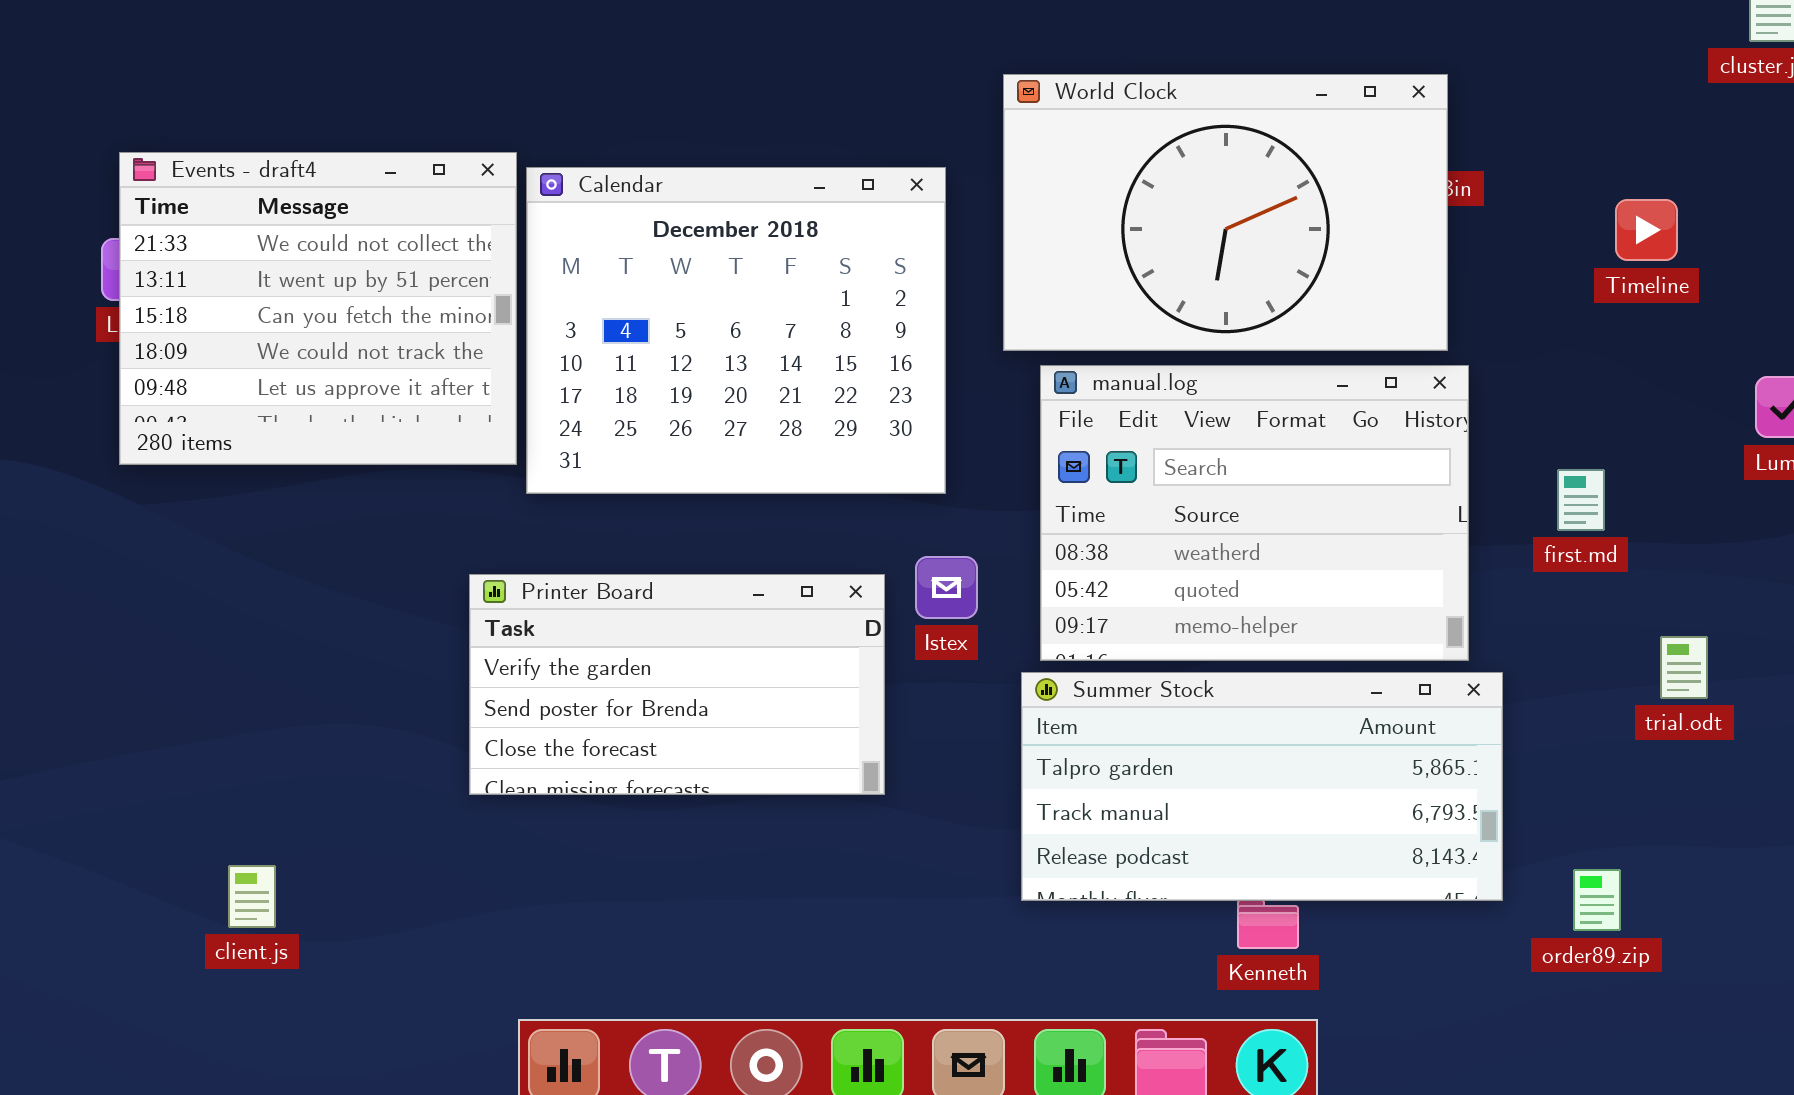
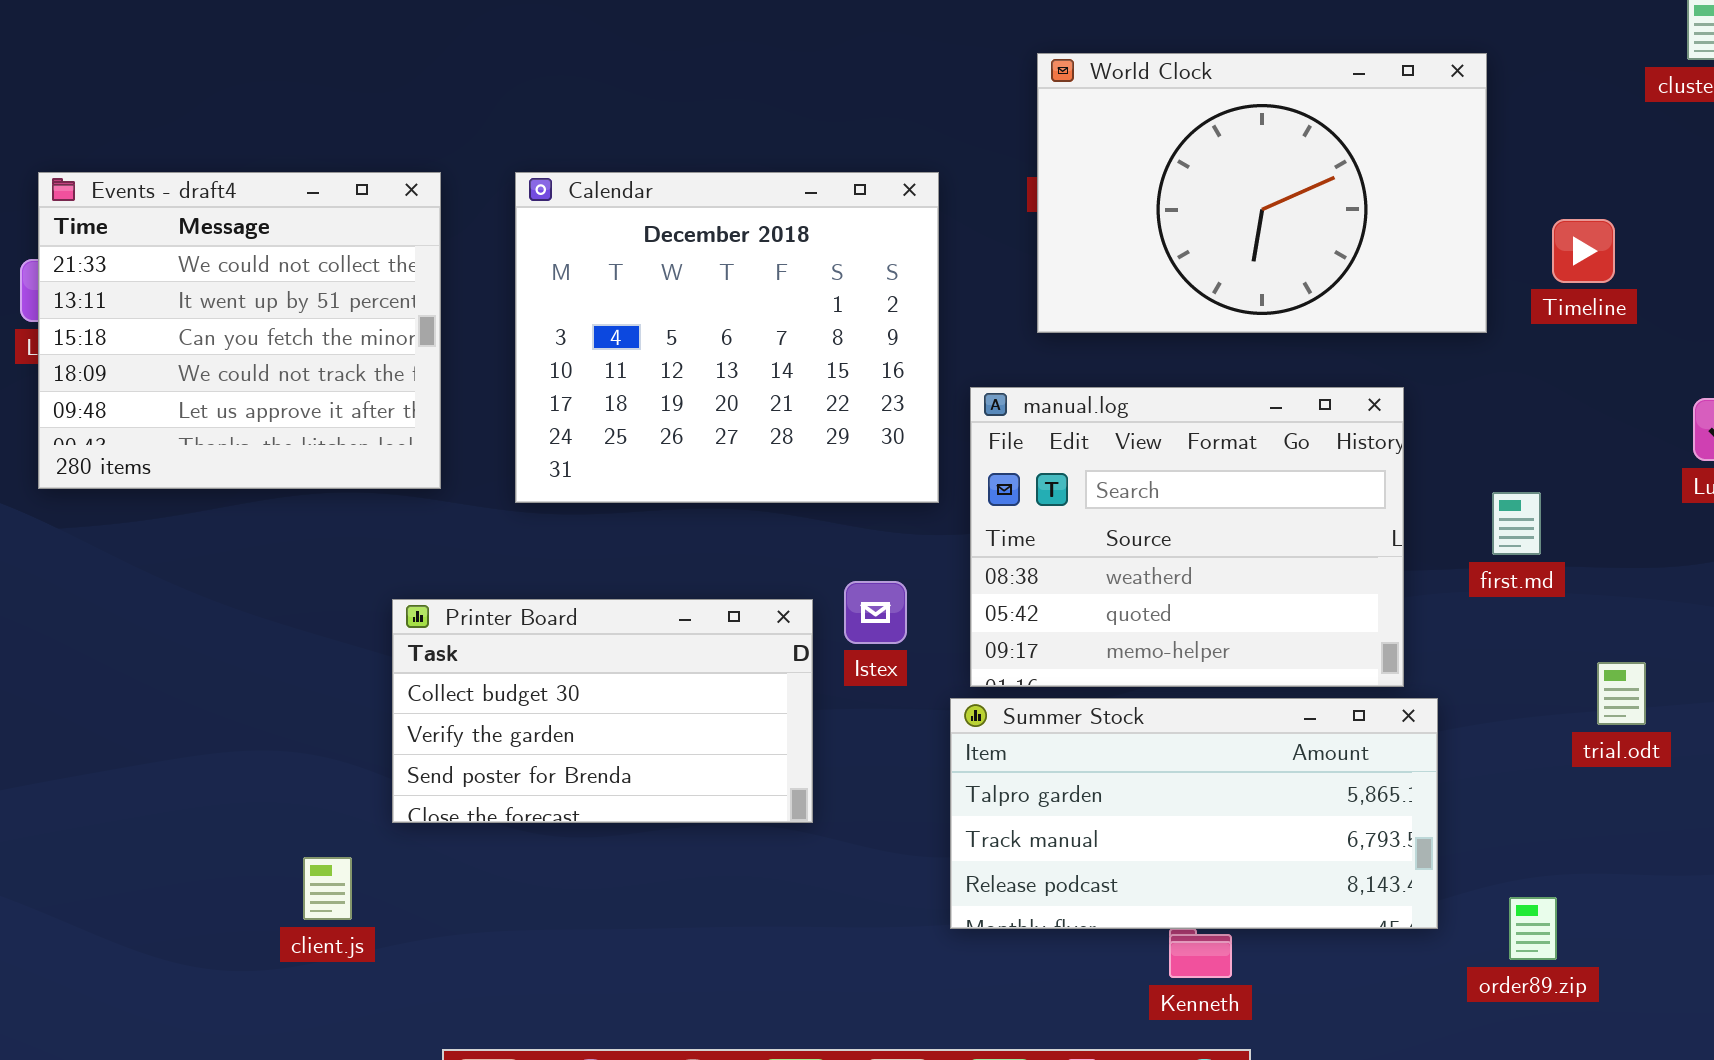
World Clock: [1003,74,1448,351] -> [1037,53,1487,333], moved
Calendar: [526,167,946,494] -> [515,172,939,503], moved
Printer Board: [469,574,885,795] -> [392,599,813,823], scrolled up 1 row
client.js: [228,865,276,928] -> [303,857,352,920], moved

